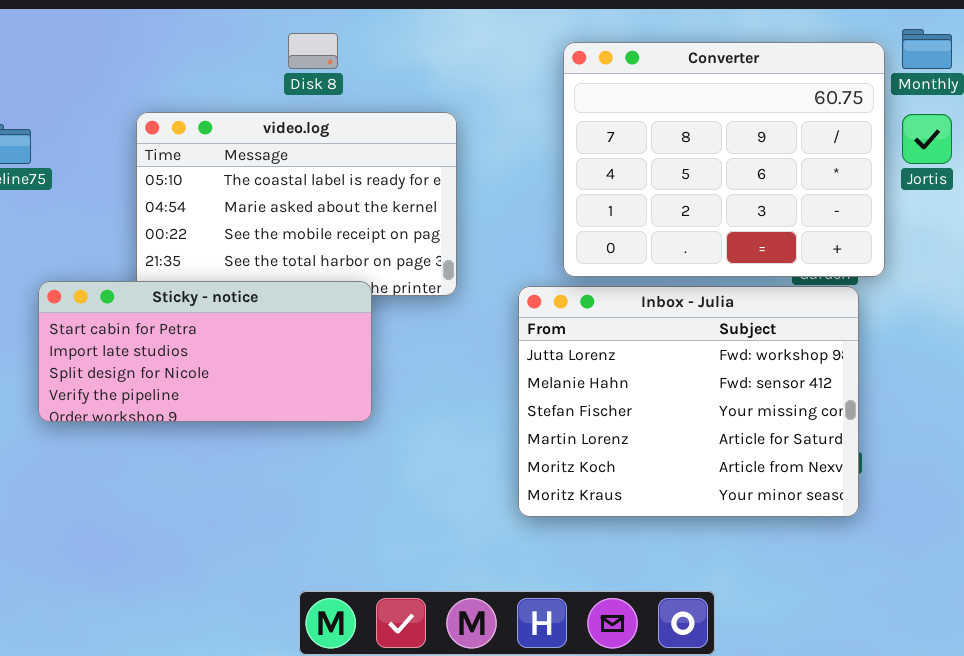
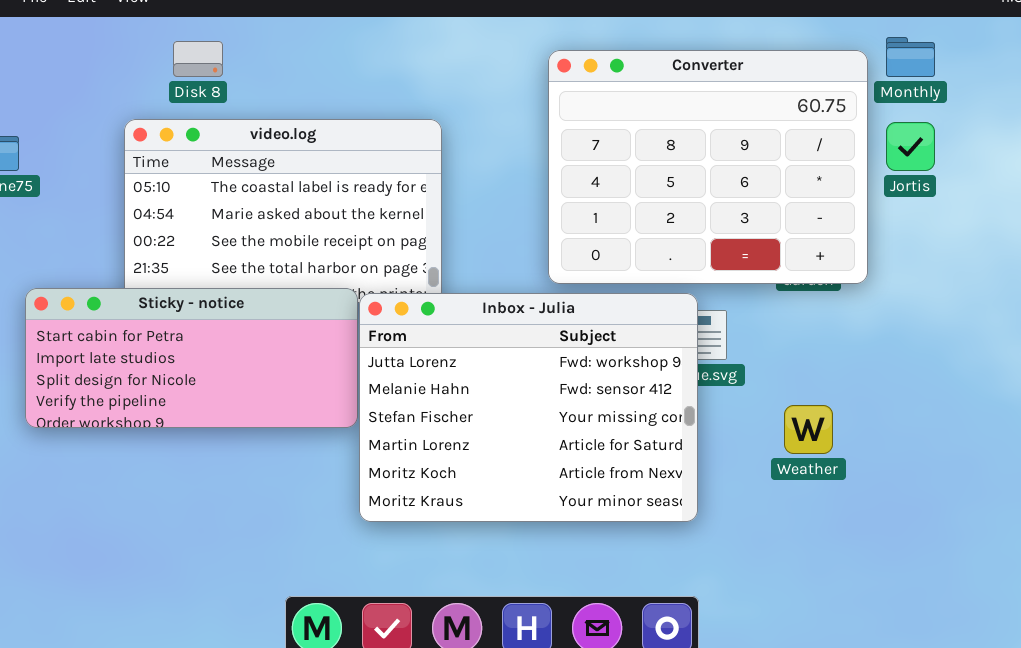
Disk 8: [288,33,338,69] -> [173,41,223,77], moved
Inbox - Julia: [518,286,859,517] -> [359,293,698,522], moved

